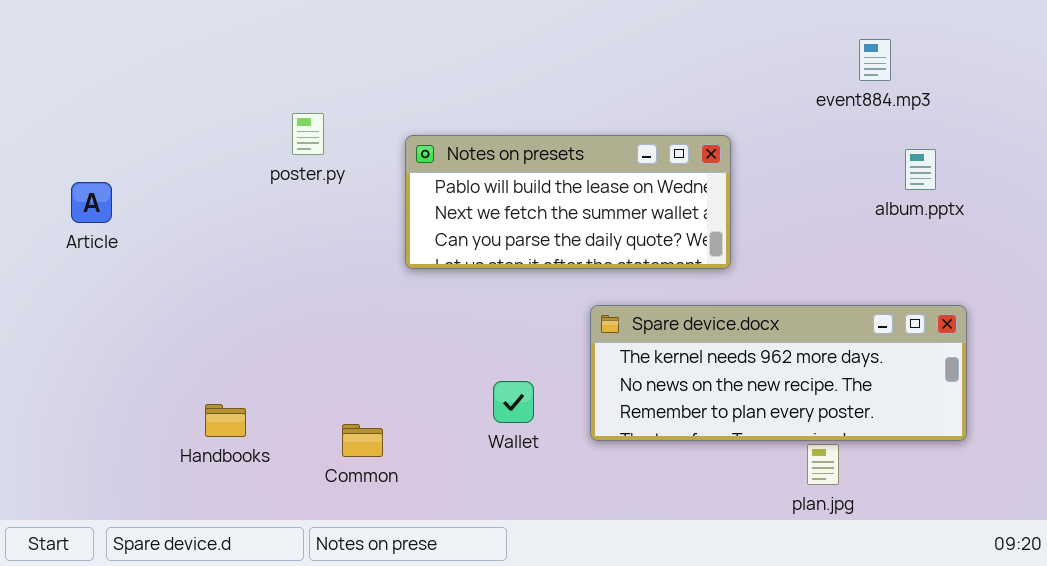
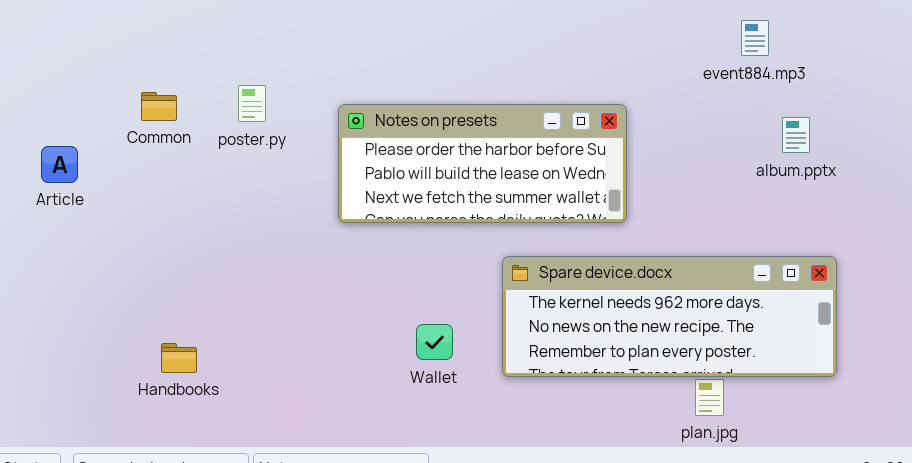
Notes on presets: [405,135,731,269] -> [338,104,627,223], scrolled up 1 row
Common: [342,424,383,457] -> [141,92,177,121], moved

